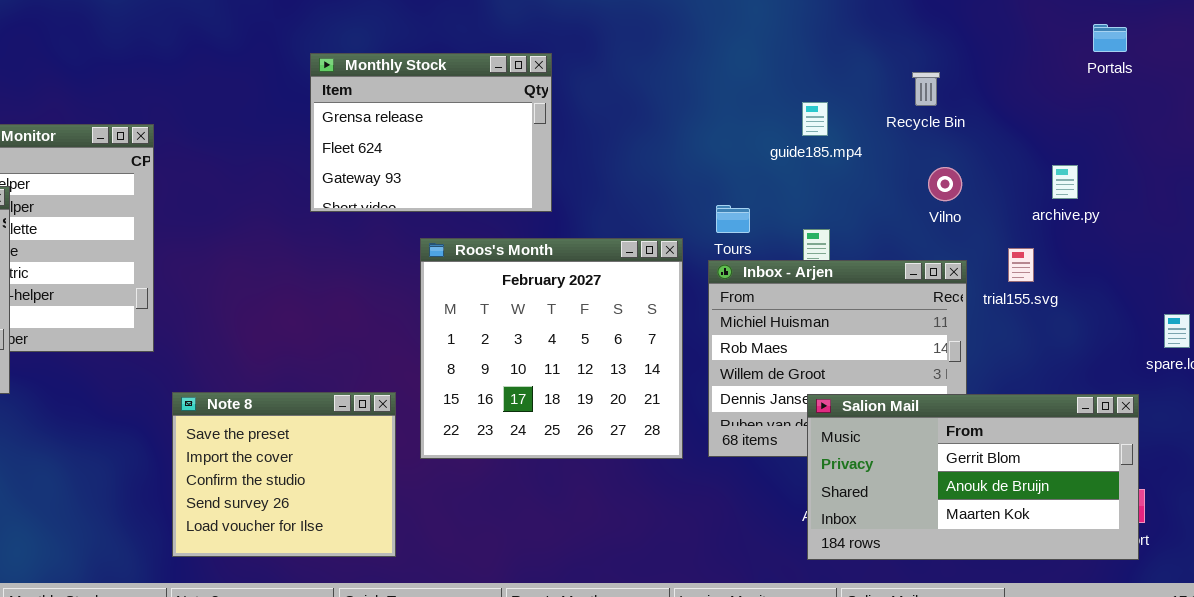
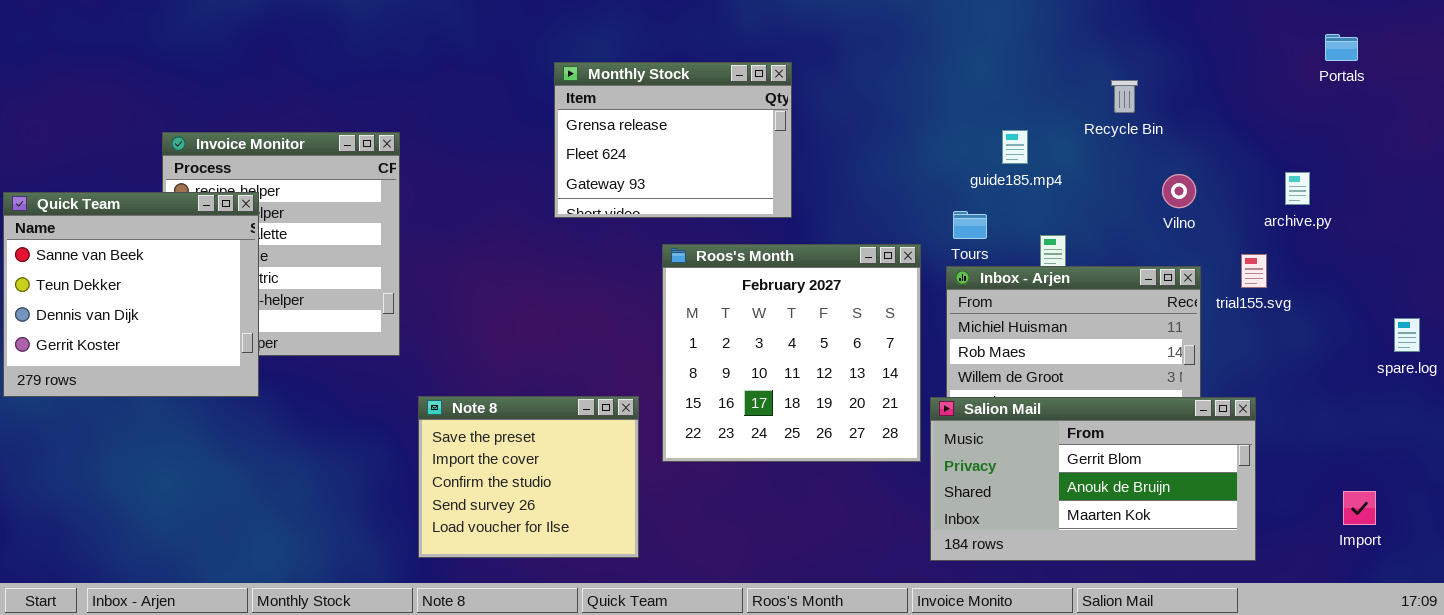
Recycle Bin: [912,72,940,106] -> [1111,80,1138,113], moved
guide185.mp4: [802,102,828,136] -> [1002,130,1028,164], moved
Salion Mail: [807,394,1139,560] -> [930,397,1256,561], moved

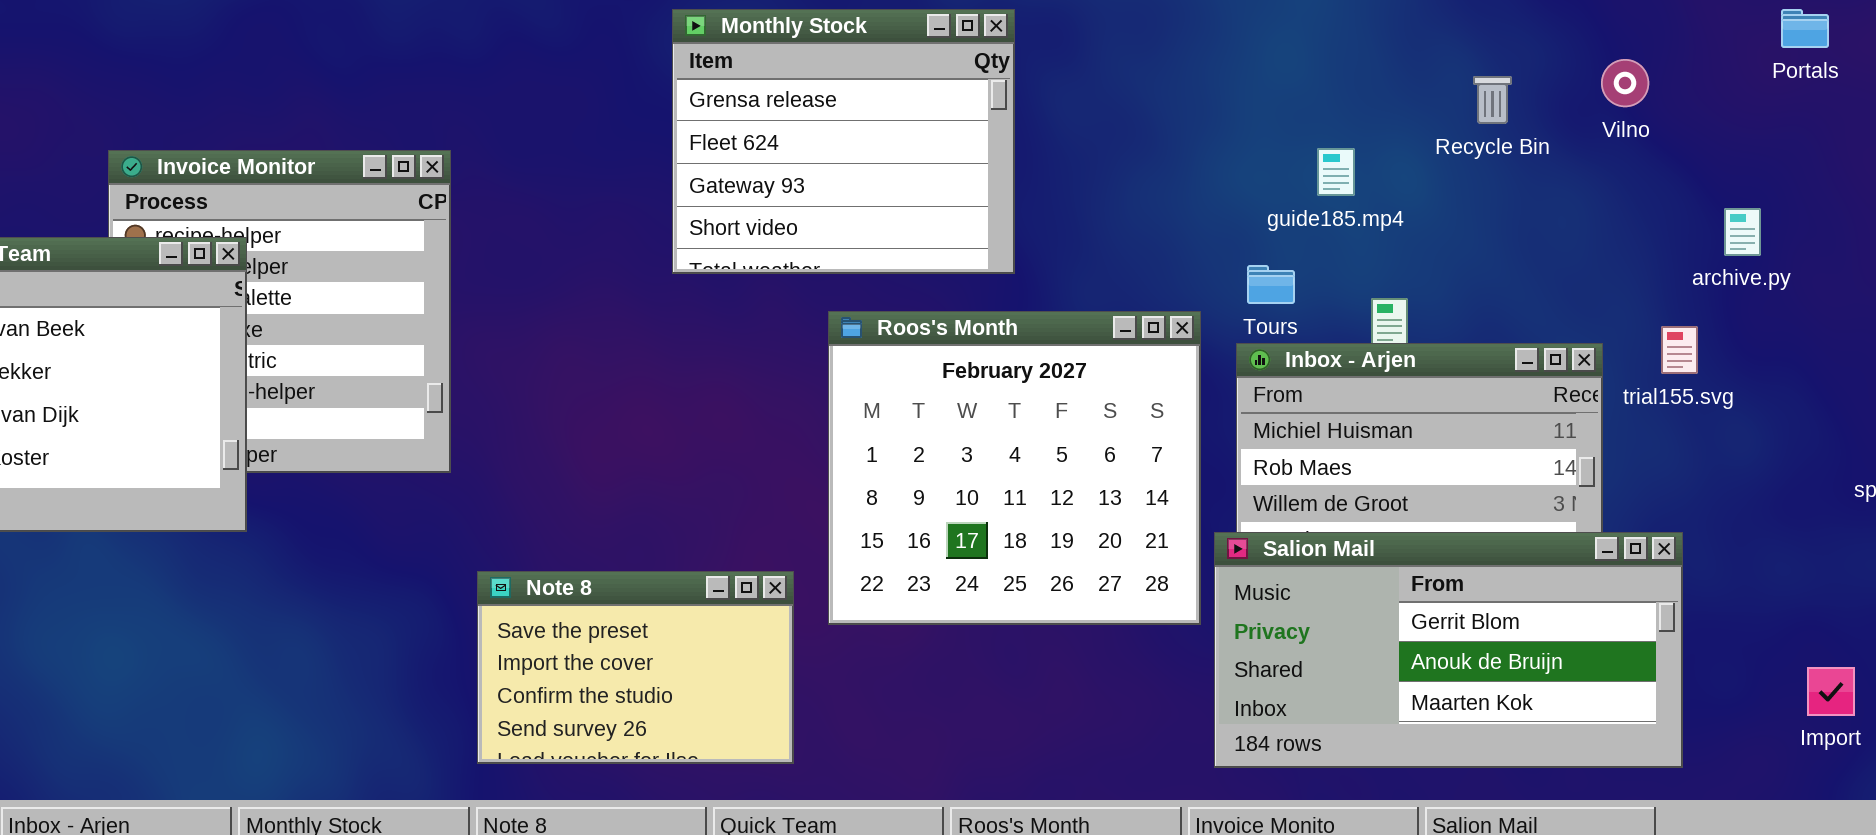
Monthly Stock: [554,62,792,218] -> [672,9,1015,274], resized
Vilno: [1162,174,1196,208] -> [1601,59,1649,107], moved
Note 8: [418,396,639,558] -> [477,571,794,764], resized

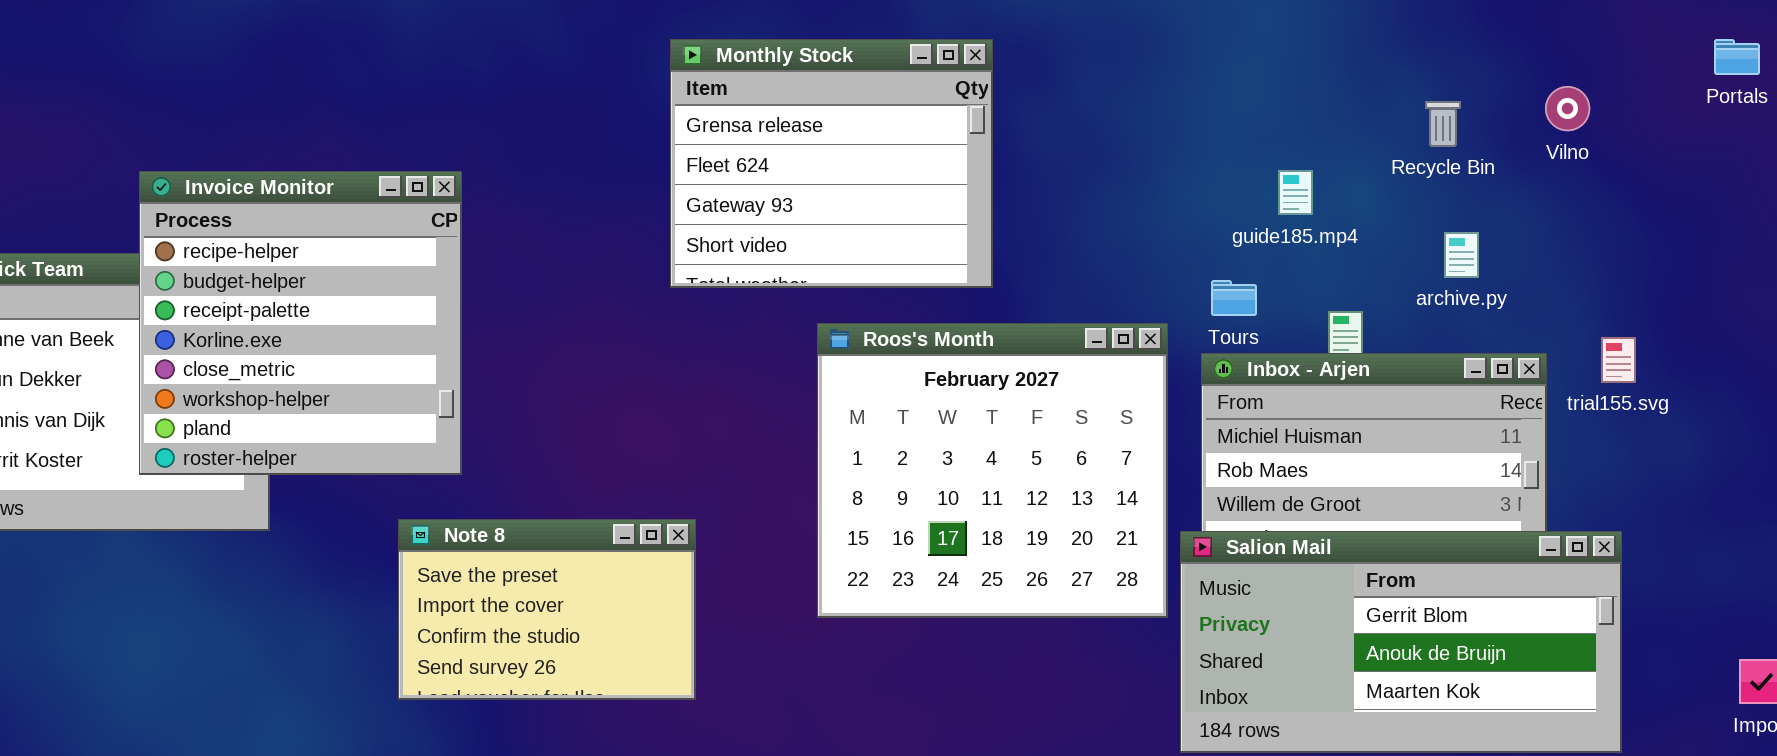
Invoice Monitor: [108,150,451,473] -> [139,171,462,475], raised
archive.py: [1724,208,1761,256] -> [1444,232,1479,278], moved
Note 8: [477,571,794,764] -> [398,519,696,700], moved

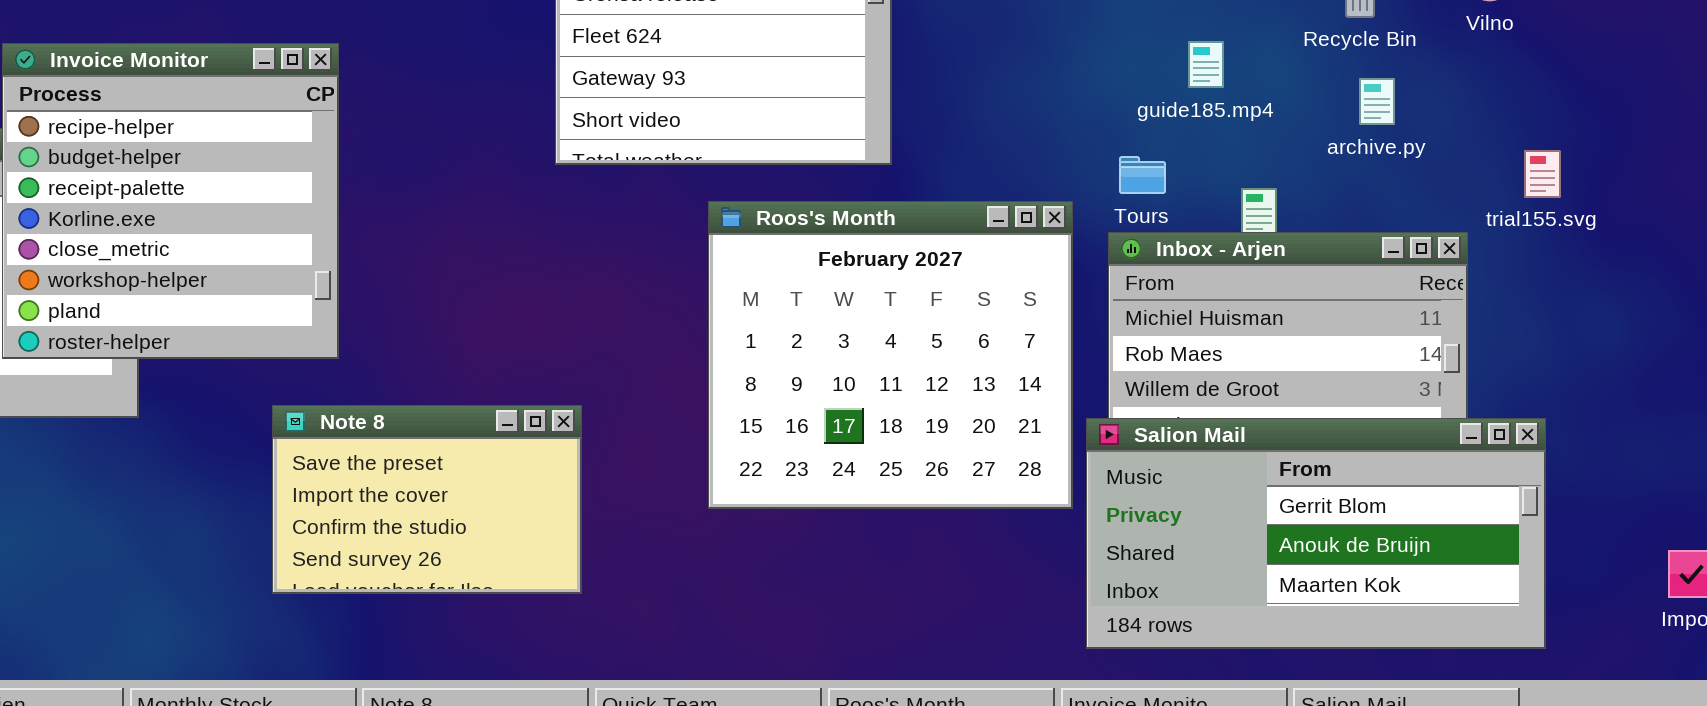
archive.py: [1444,232,1479,278] -> [1359,78,1395,125], moved
trial155.svg: [1601,337,1636,383] -> [1524,150,1561,198], moved

